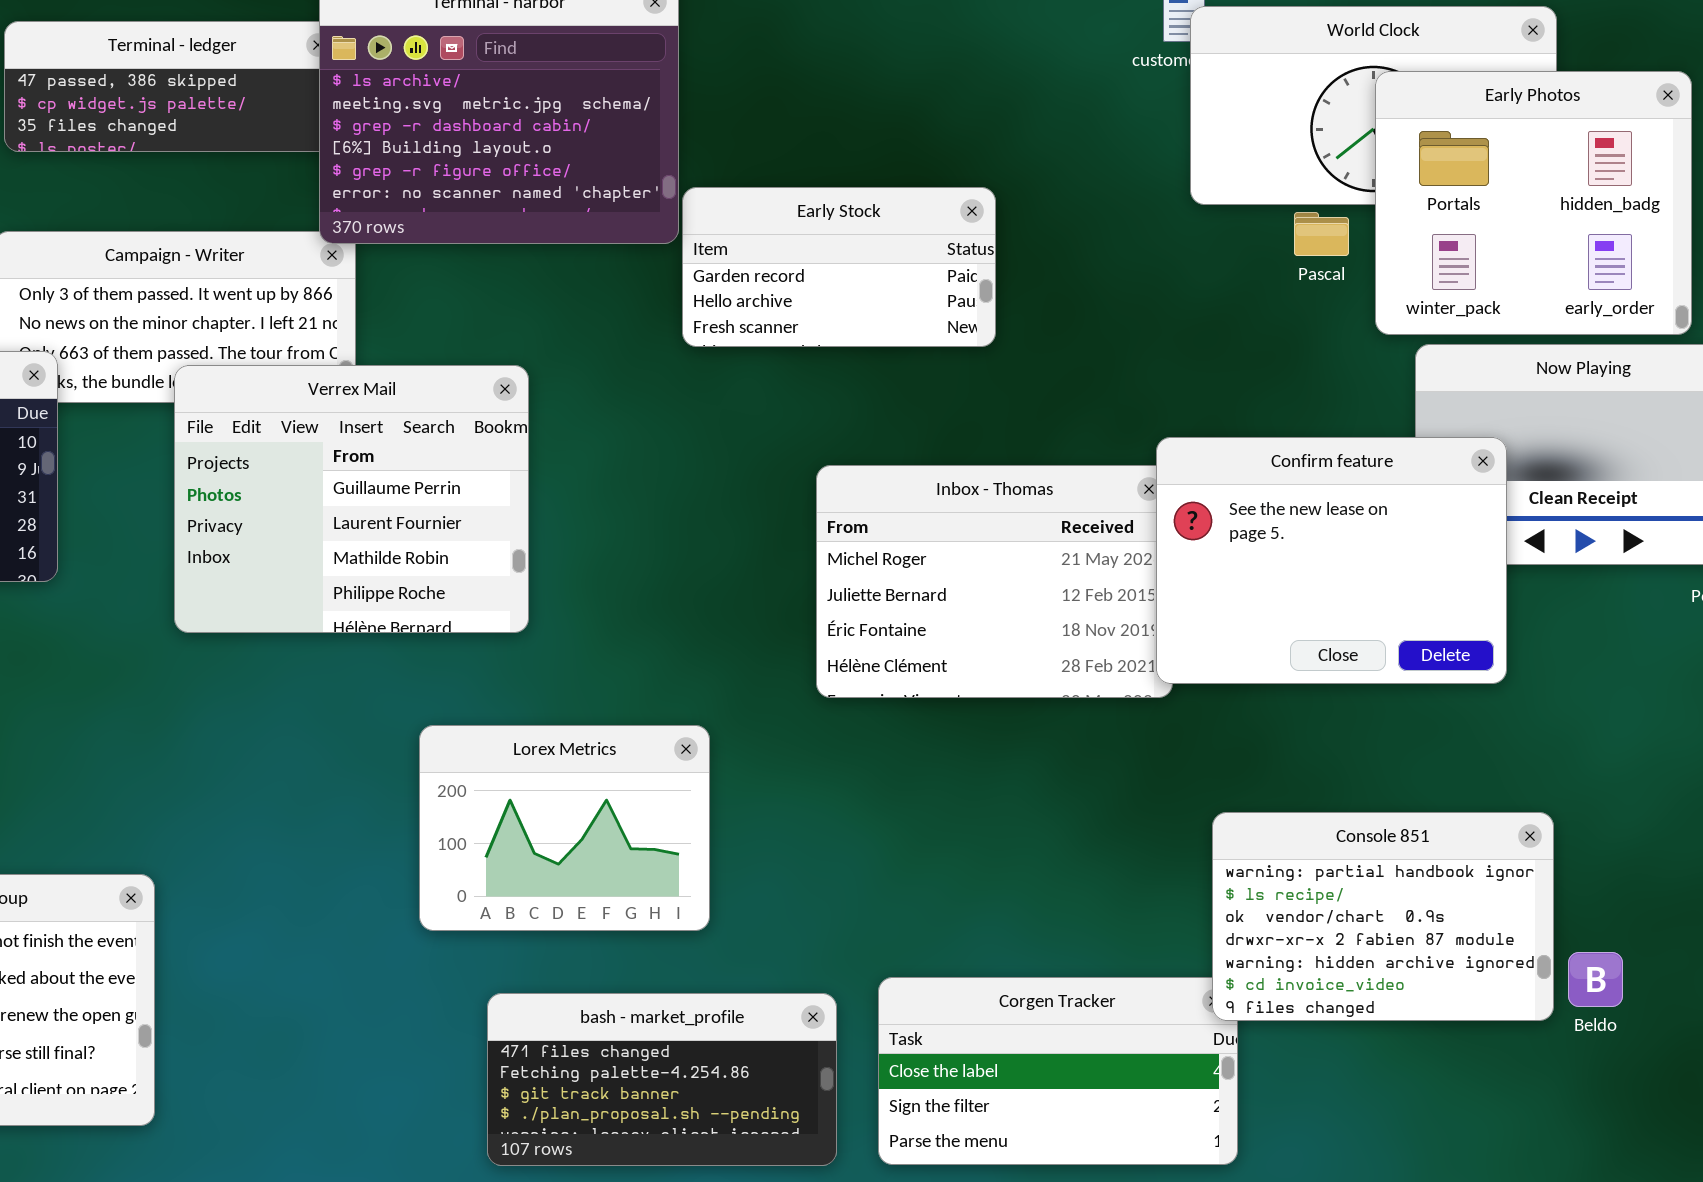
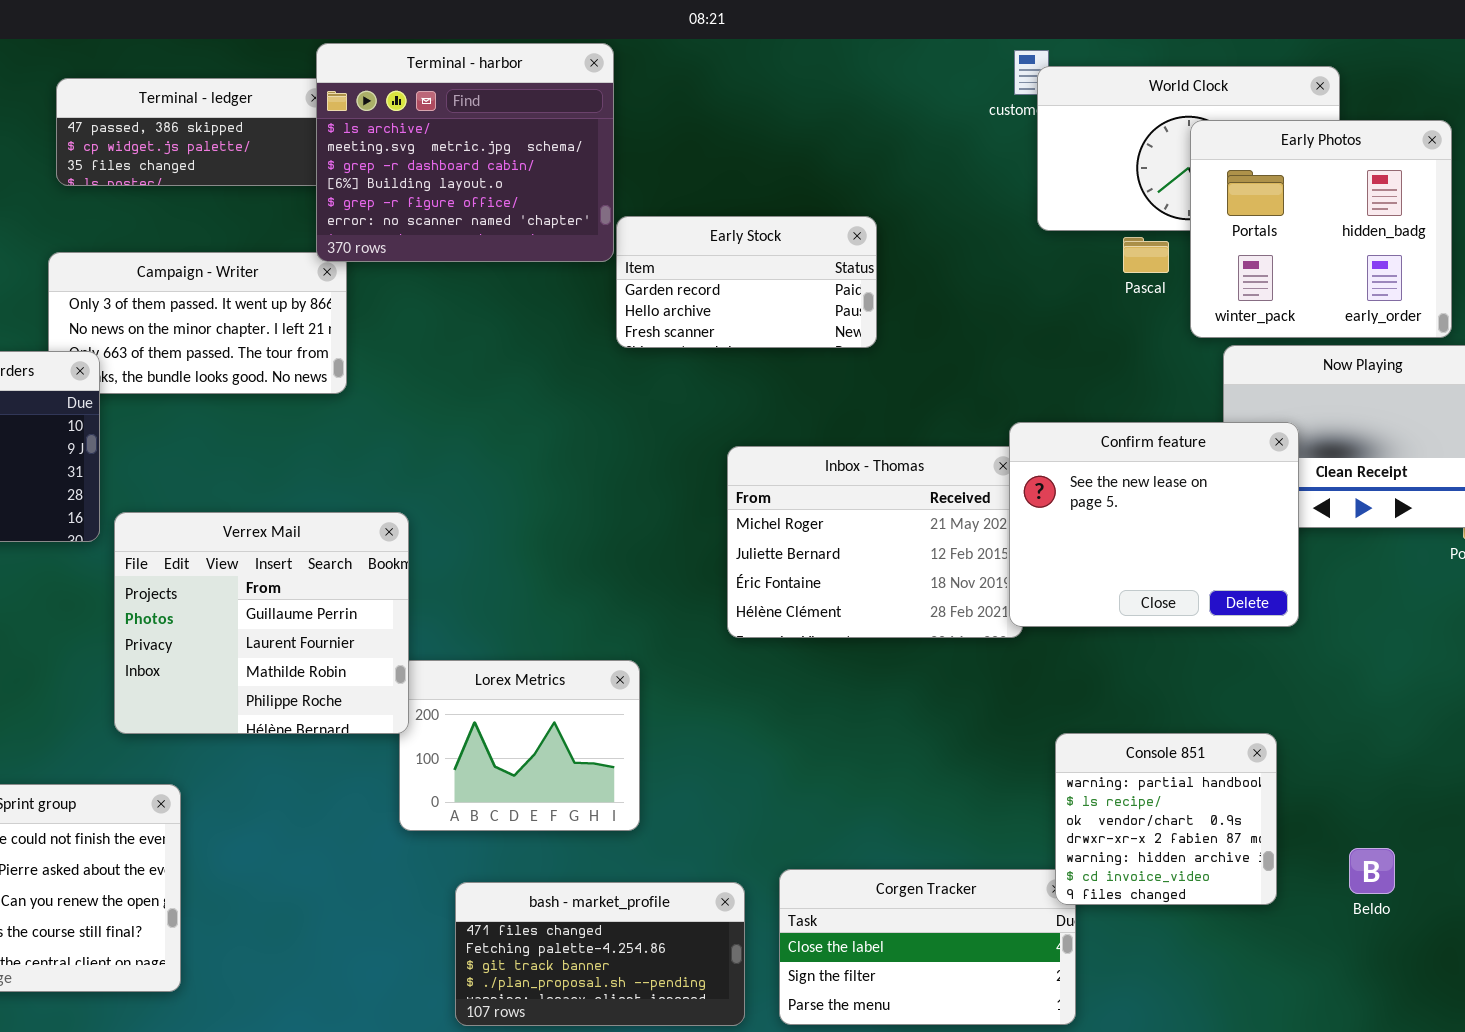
Verrex Mail: [174,365,529,633] -> [114,512,409,734], moved
Console 851: [1212,812,1554,1021] -> [1055,733,1277,905], resized

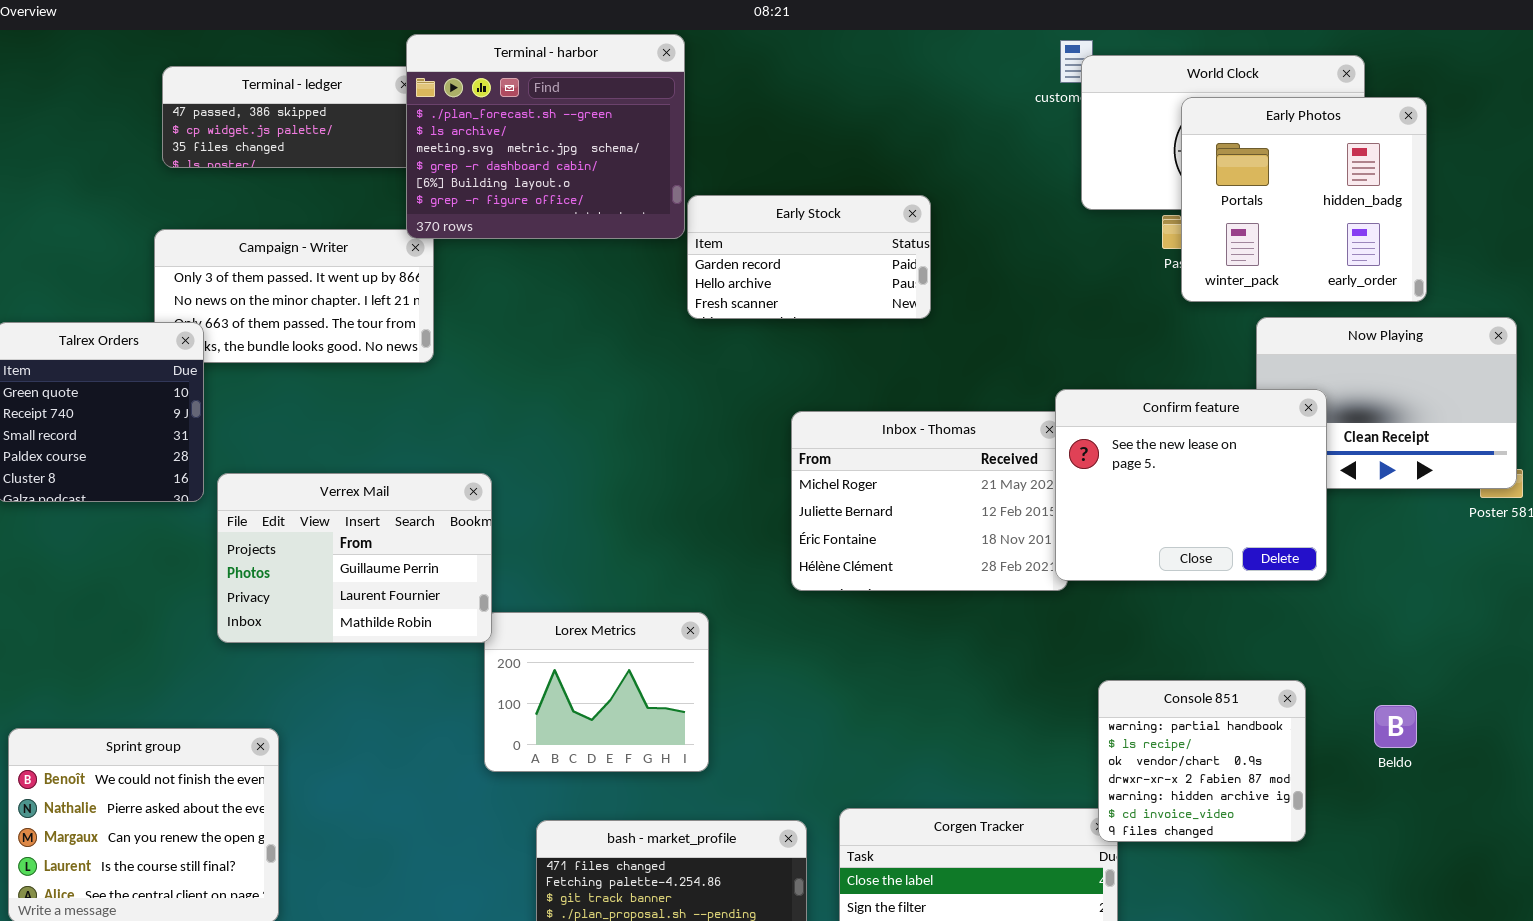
Terminal - harbor: [316,43,614,262] -> [406,34,685,239], scrolled up 1 row
Early Photos: [1190,120,1452,338] -> [1181,97,1427,302], moved
Verrex Mail: [114,512,409,734] -> [217,473,492,643], resized
Beldo: [1349,848,1395,894] -> [1374,705,1417,748], moved

